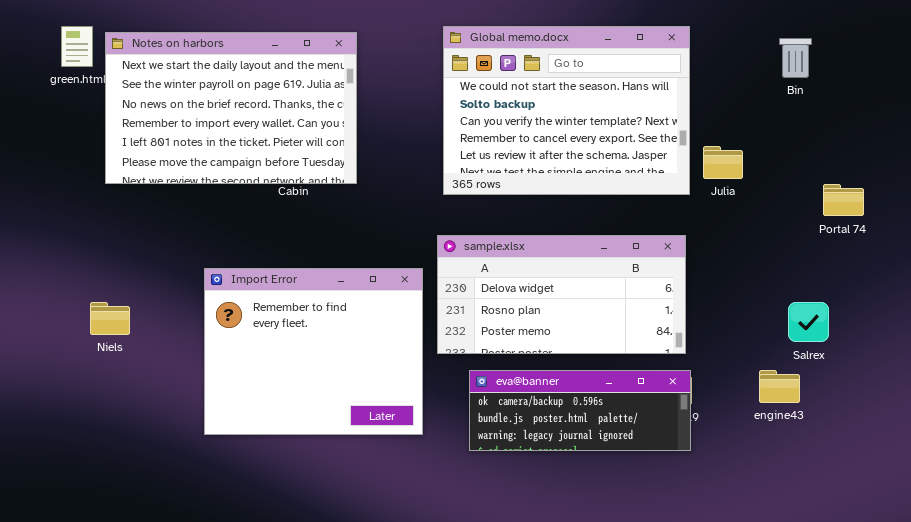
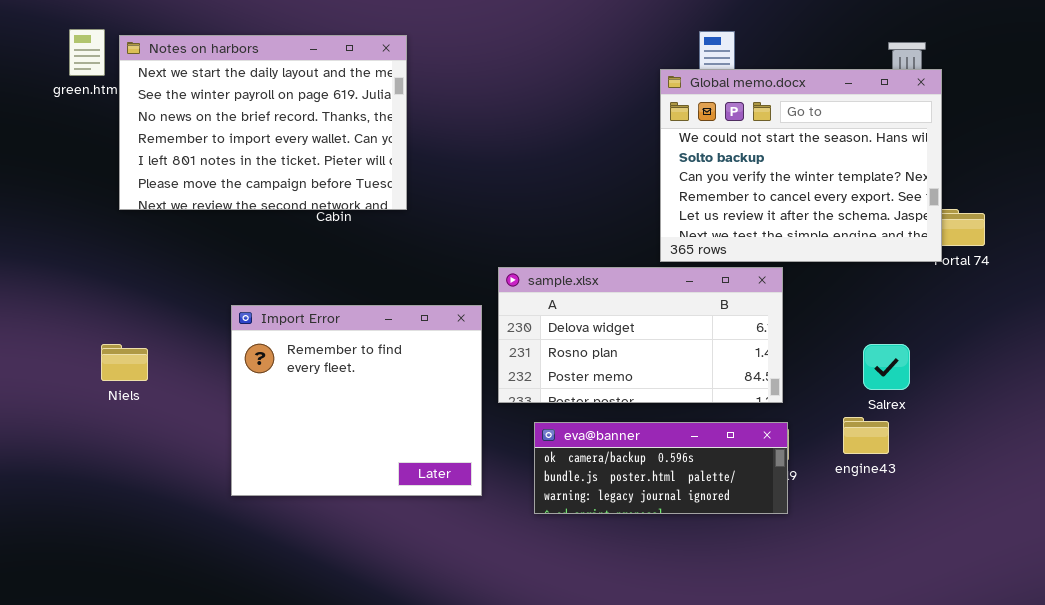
Global memo.docx: [443,26,690,195] -> [660,69,942,262], moved
Salrex: [788,302,829,342] -> [863,344,910,390], moved
engine43: [759,370,800,403] -> [843,417,889,454], moved

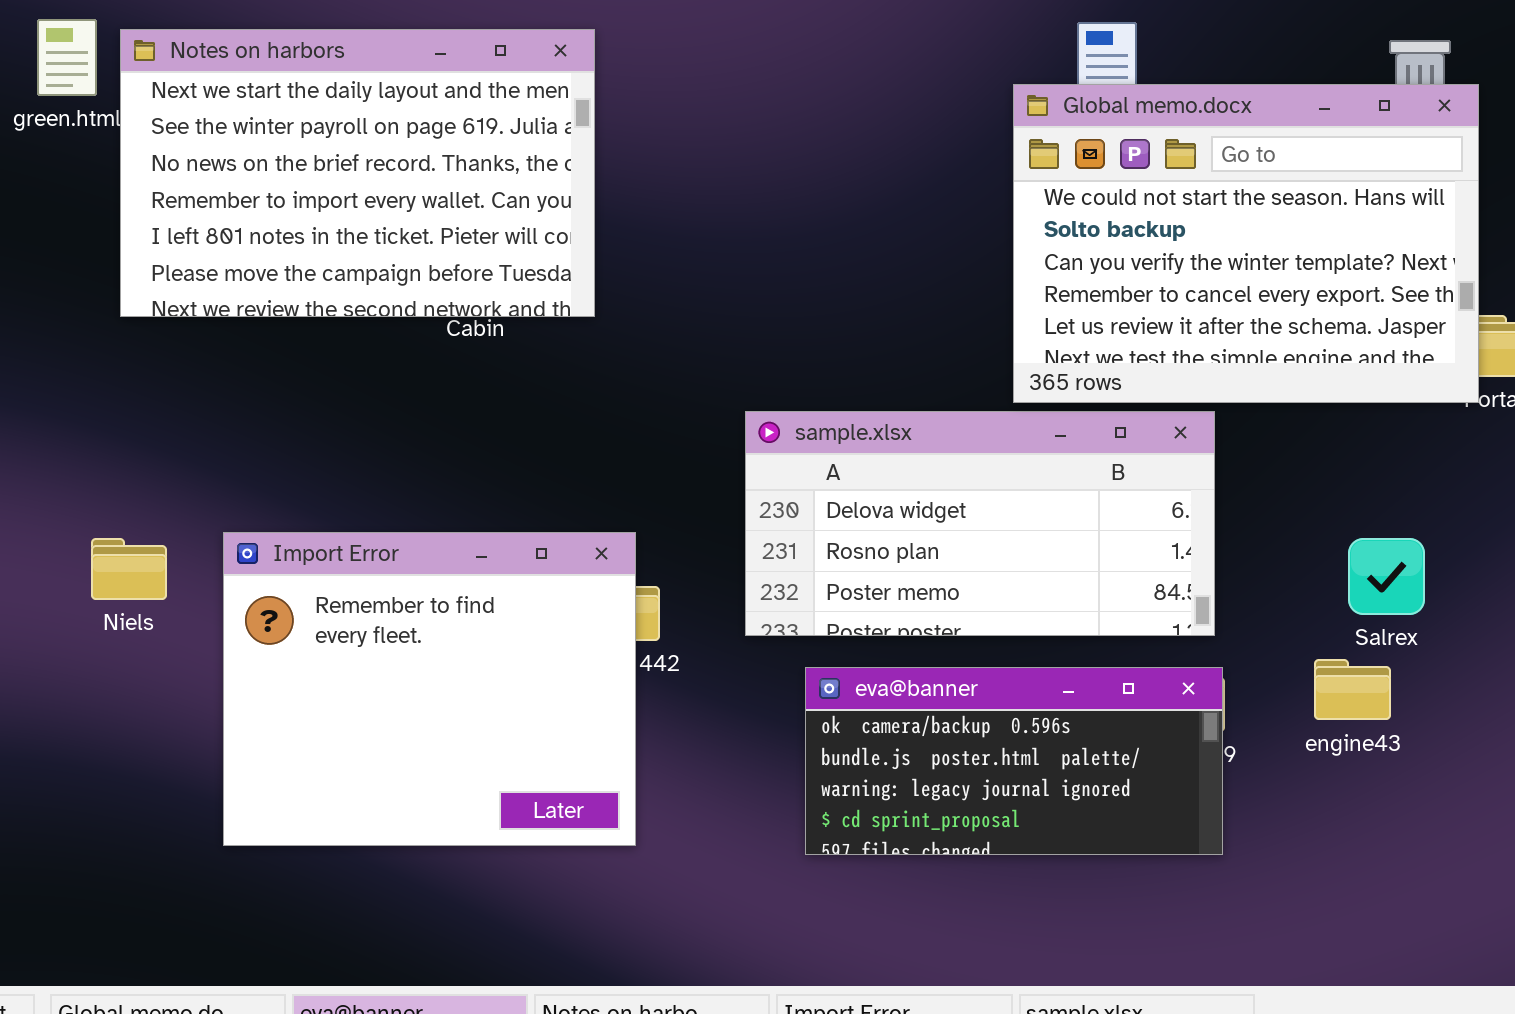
Import Error: [231,305,482,496] -> [223,532,636,846], moved
eva@banner: [534,422,788,514] -> [805,667,1223,855], resized

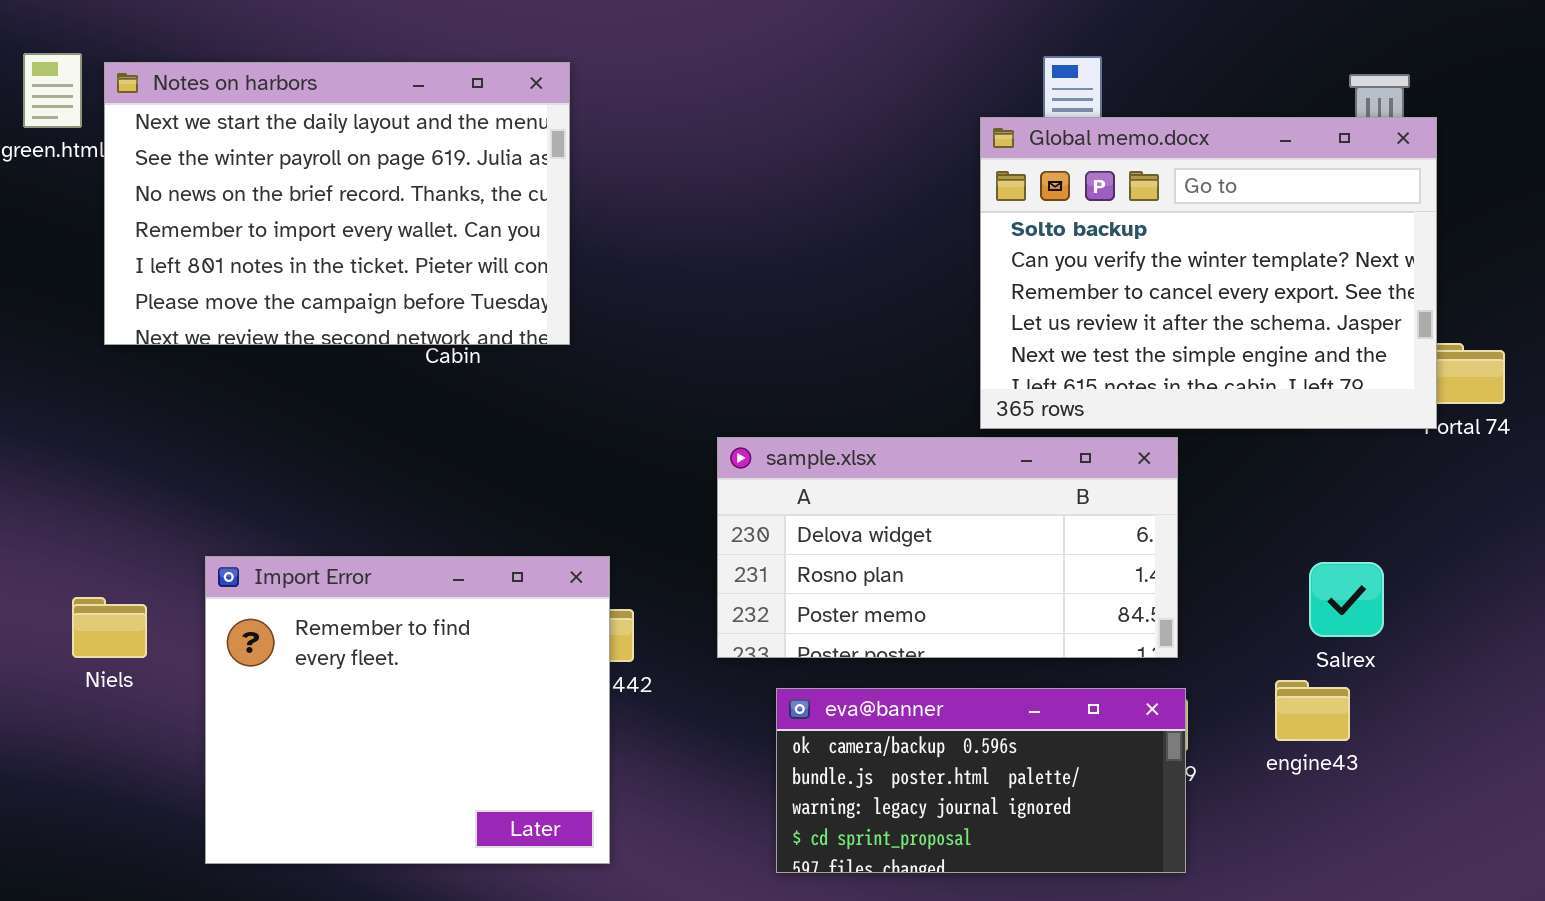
Global memo.docx: [1013,84,1479,403] -> [980,117,1437,429], scrolled down 1 row
Niels: [91,538,167,600] -> [72,597,147,658], moved

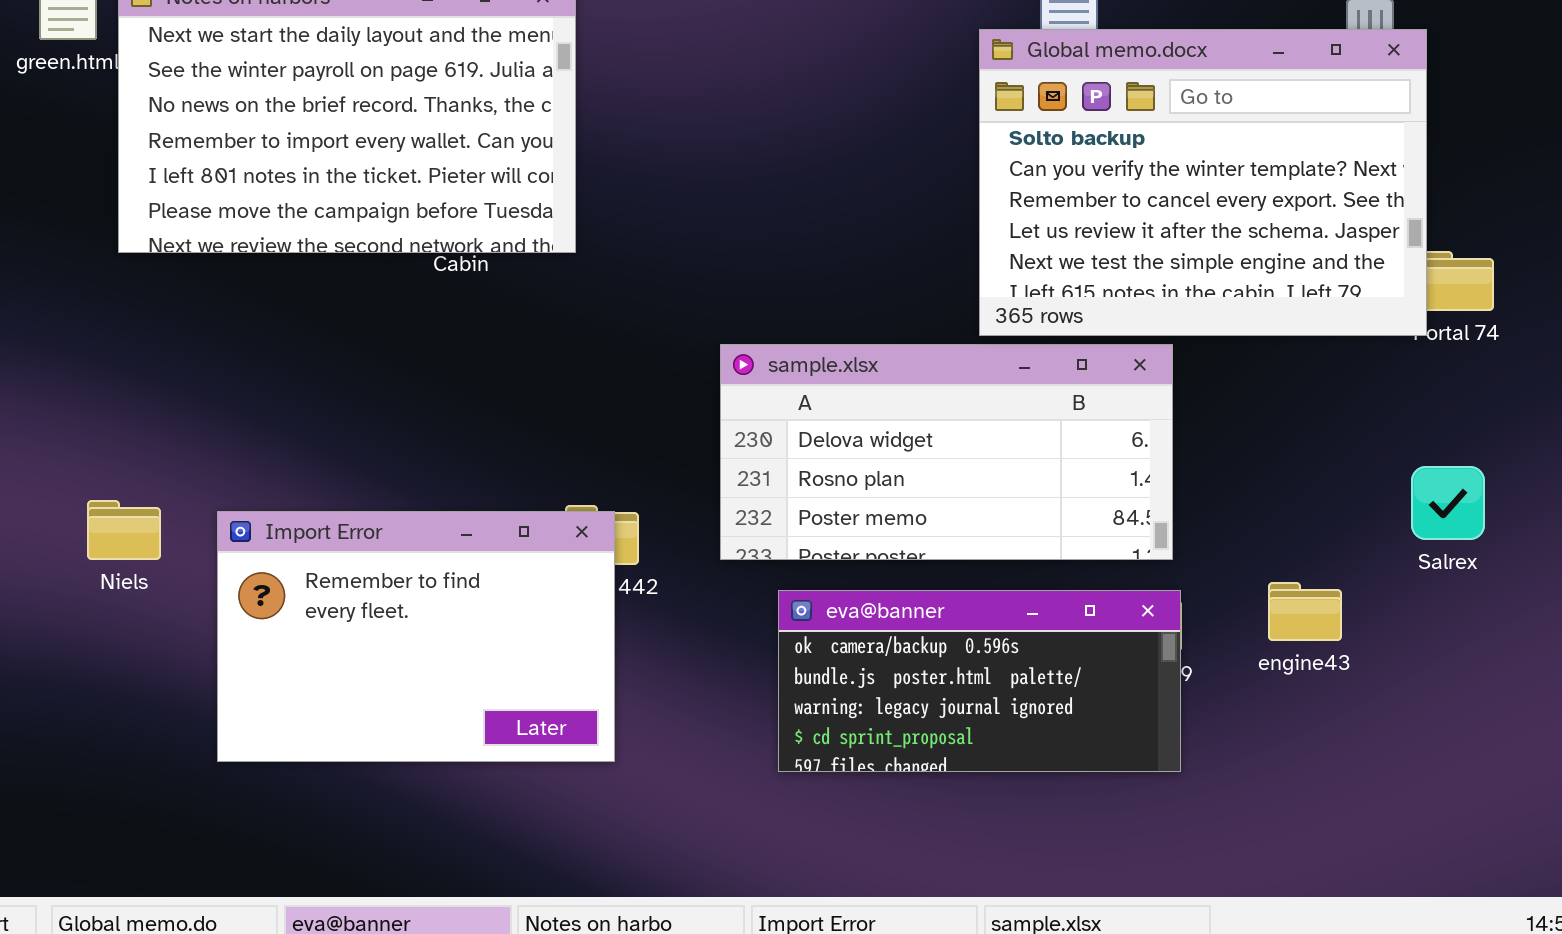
Import Error: [205,556,610,864] -> [217,511,615,762], resized
Salrex: [1309,562,1384,637] -> [1411,466,1485,540], moved

